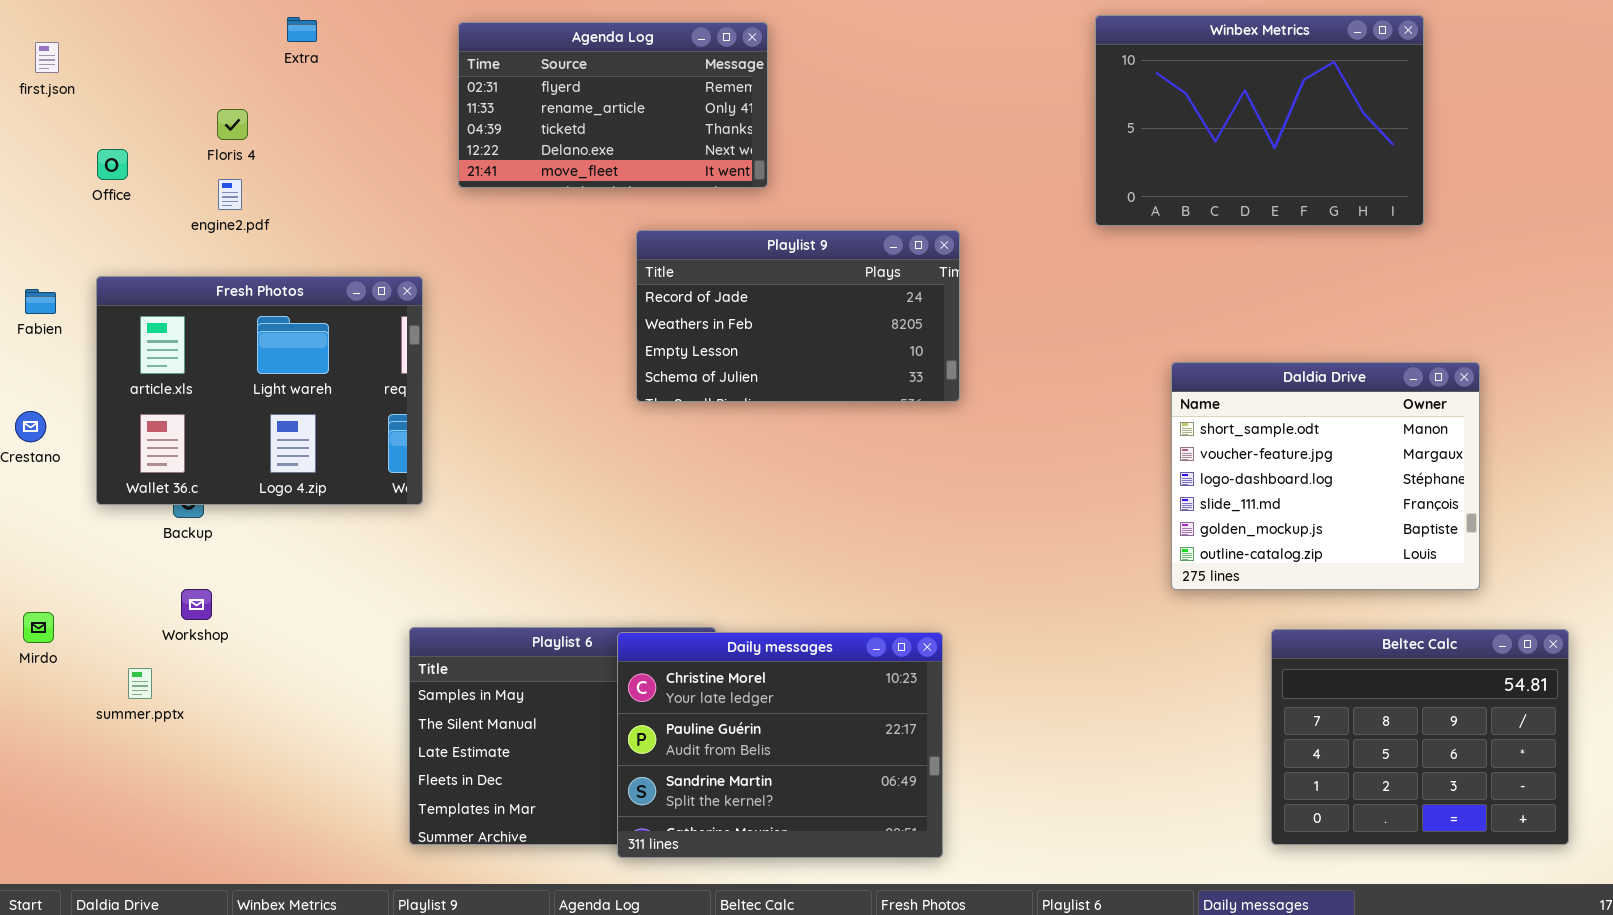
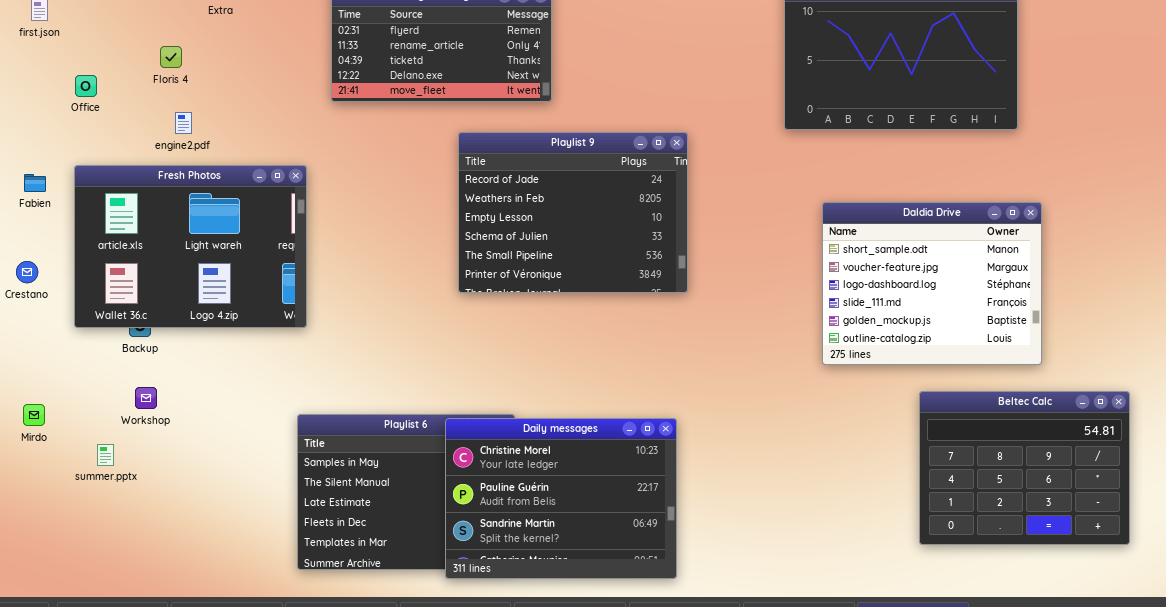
engine2.pdf: [218,179,242,210] -> [175,112,192,134], moved
Playlist 9: [636,230,960,402] -> [458,132,688,293], resized
Daldia Drive: [1171,362,1480,590] -> [822,202,1042,365], moved
Beltec Calc: [1271,629,1569,845] -> [919,391,1130,545], moved

